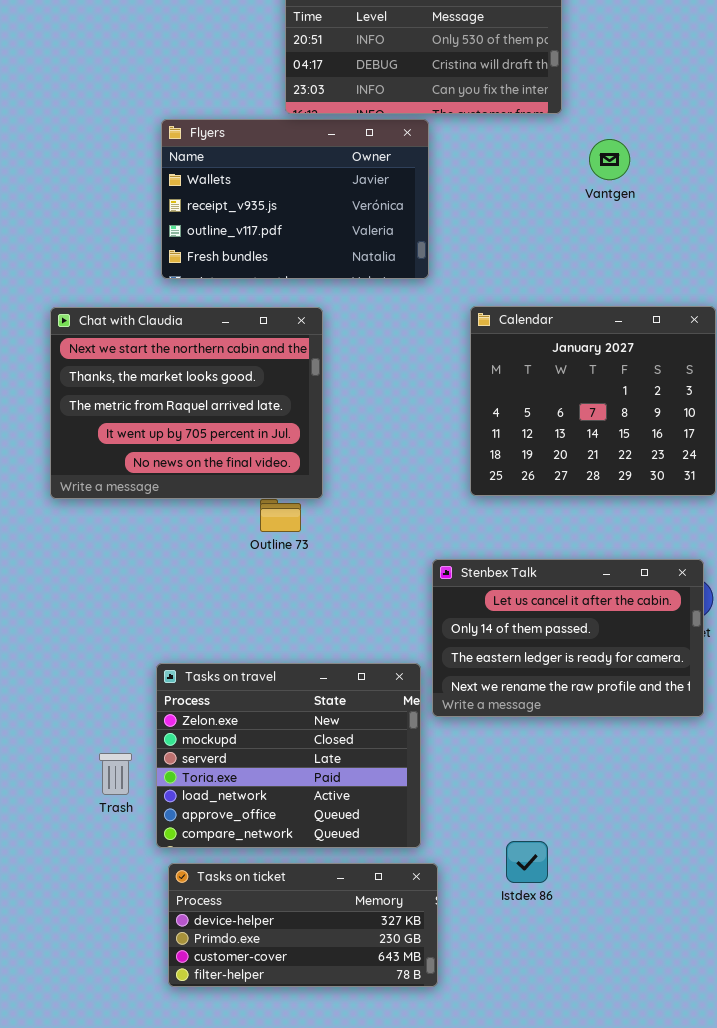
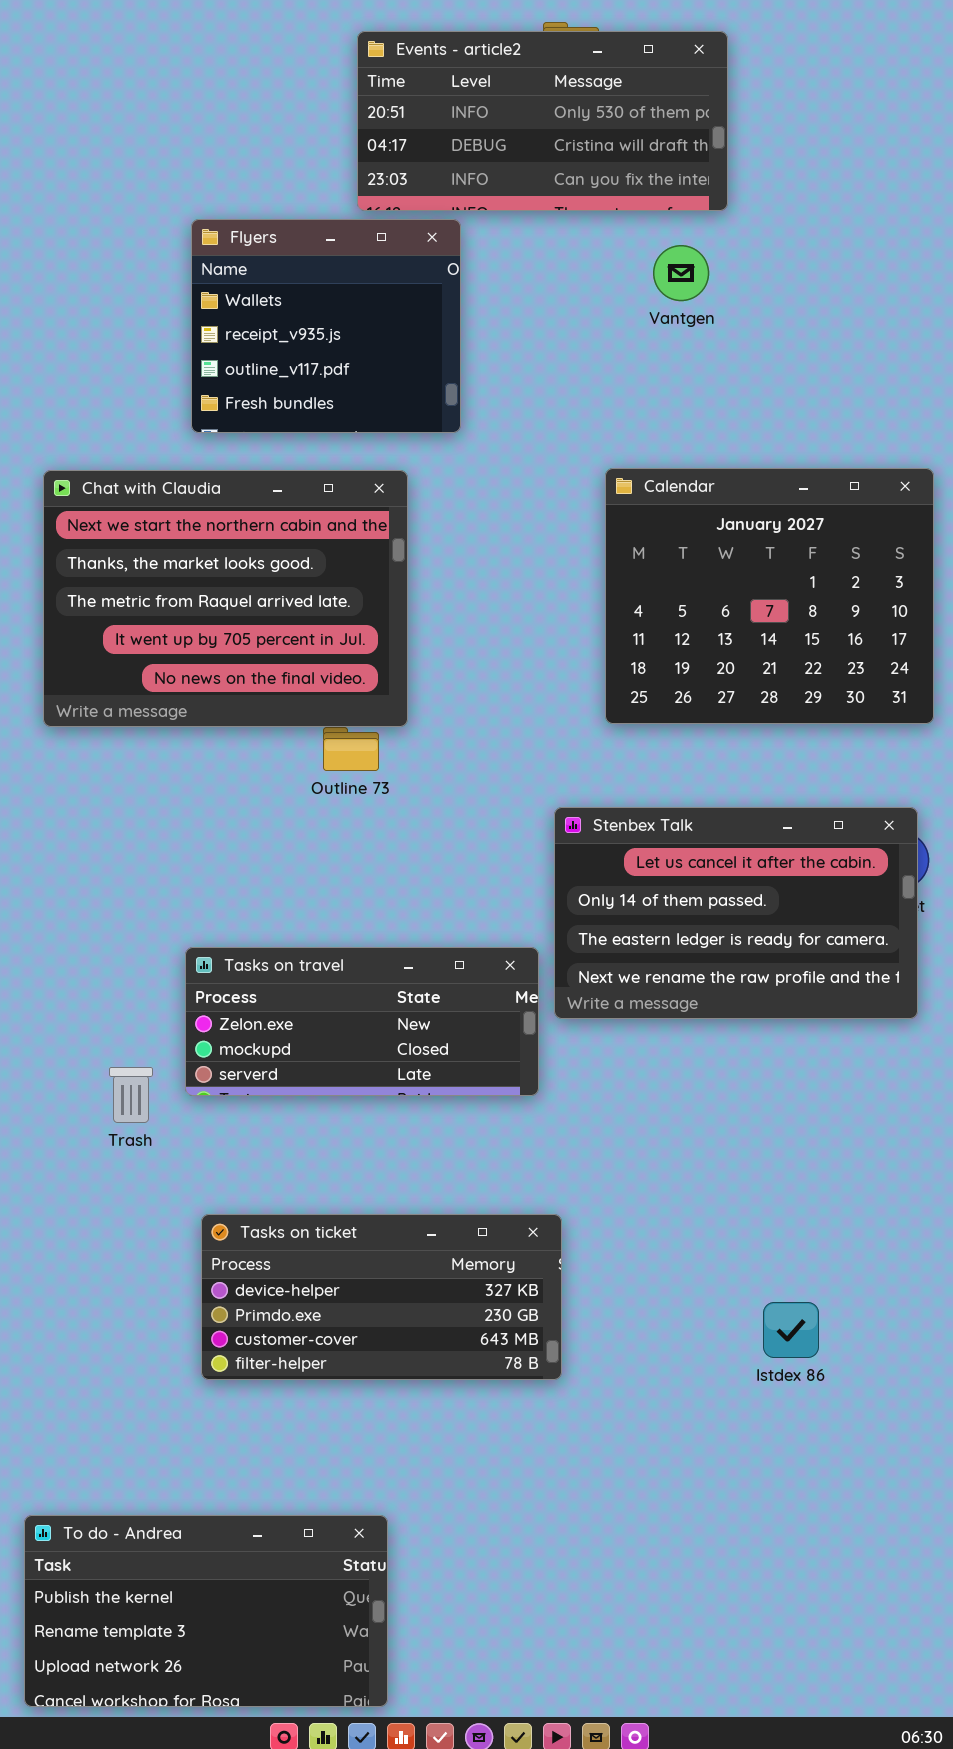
Flyers: [161,119,429,279] -> [191,219,461,433], resized
Vantgen: [589,139,630,180] -> [653,245,709,301], moved
Tasks on travel: [156,663,421,848] -> [185,947,539,1096], resized
Istdex 86: [506,841,548,883] -> [763,1302,819,1358], moved

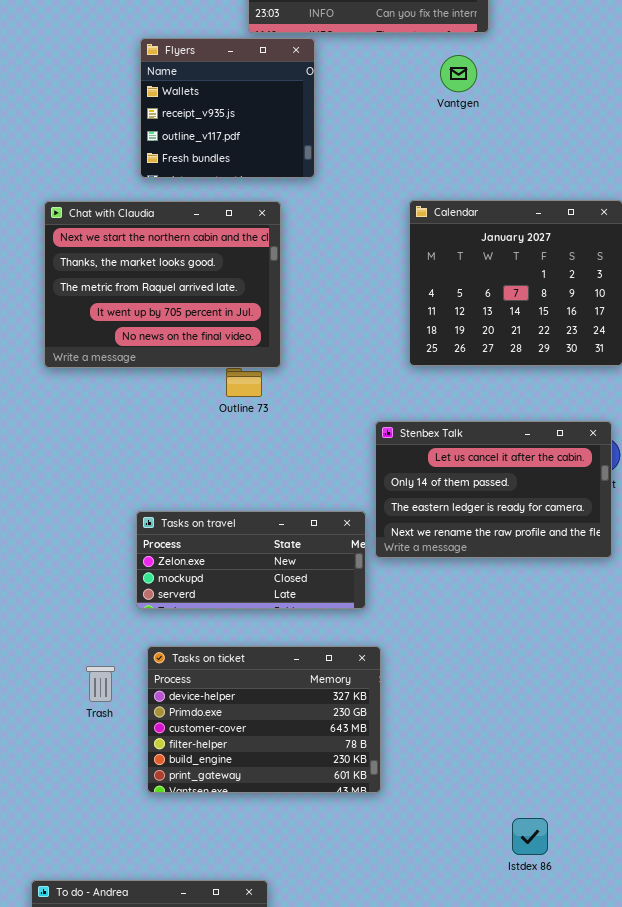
Trash: [109,1067,153,1123] -> [86,666,115,702], moved
Tasks on ticket: [201,1214,562,1380] -> [147,646,381,793], resized
Istdex 86: [763,1302,819,1358] -> [512,818,548,855], moved

